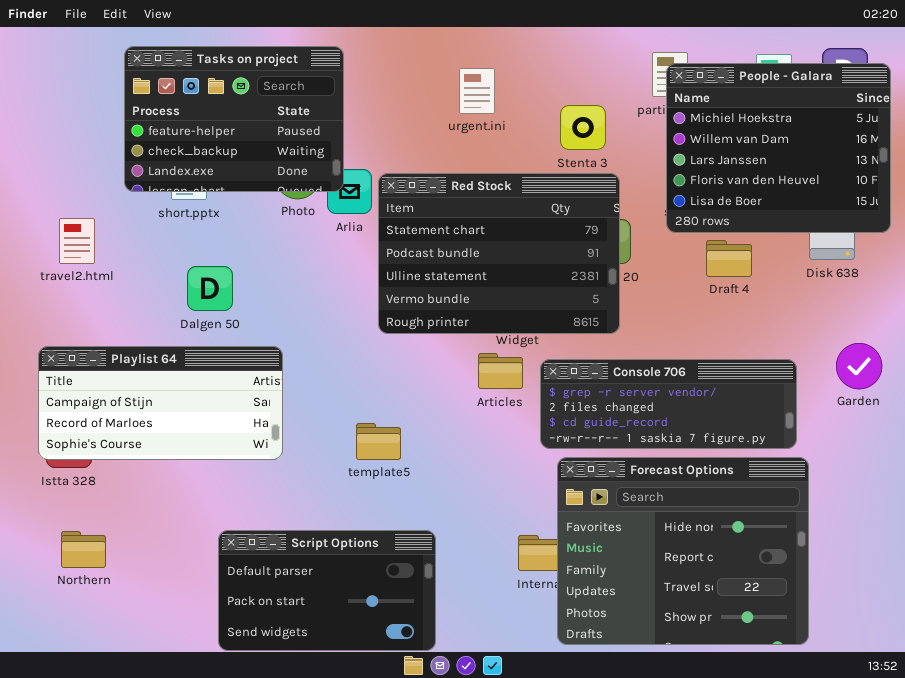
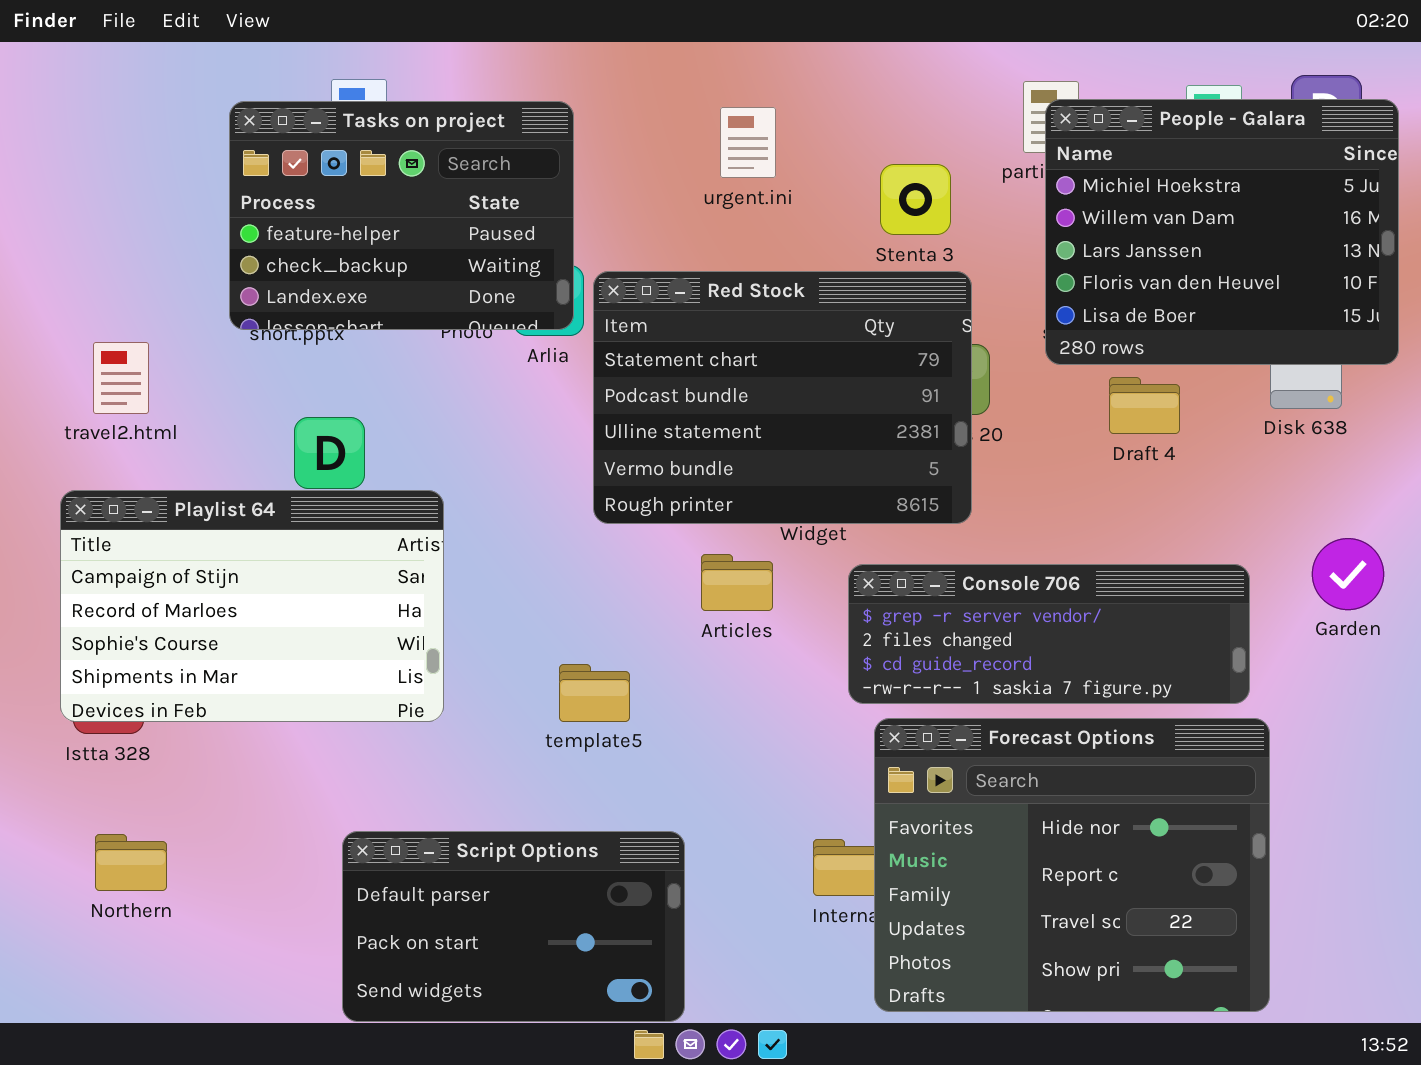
Tasks on project: [124,46,344,192] -> [229,101,574,330], moved
Playlist 64: [38,346,283,460] -> [60,490,444,722], resized
Articles: [478,353,523,389] -> [701,554,773,611], moved

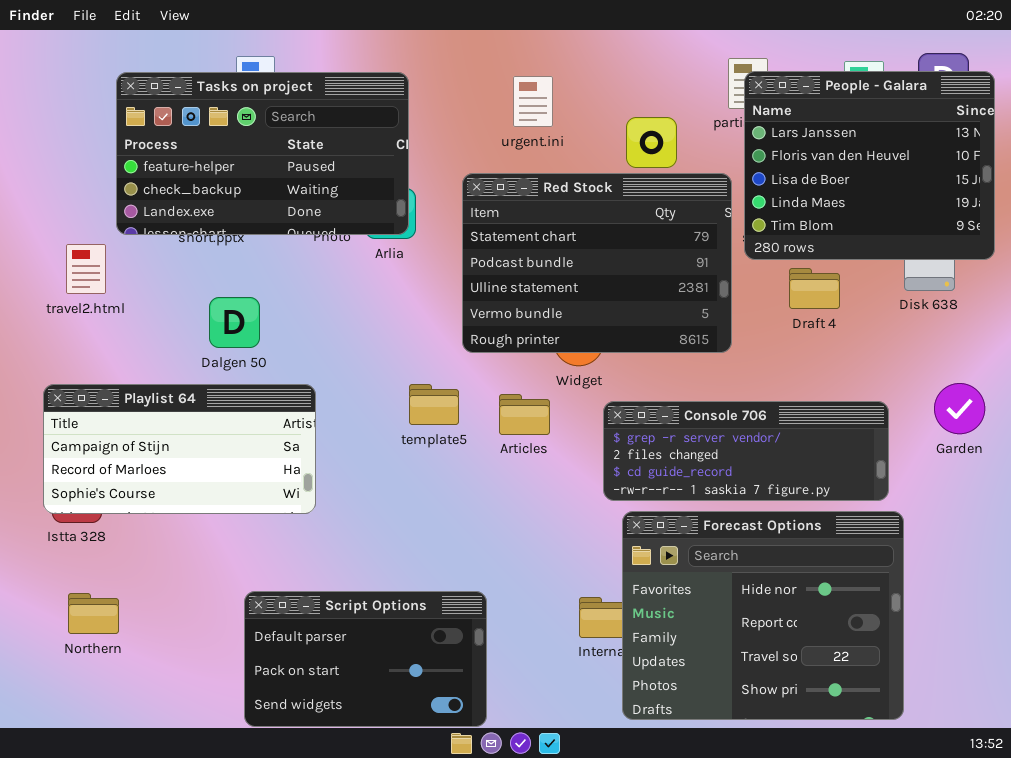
People - Galara: [1045,99,1399,365] -> [744,71,995,260], scrolled down 2 rows
Tasks on project: [229,101,574,330] -> [116,72,409,235], resized
Red Stock: [593,271,972,524] -> [462,173,732,353], moved
Playlist 64: [60,490,444,722] -> [43,384,316,514], resized
template5: [559,664,630,722] -> [409,384,459,425], moved

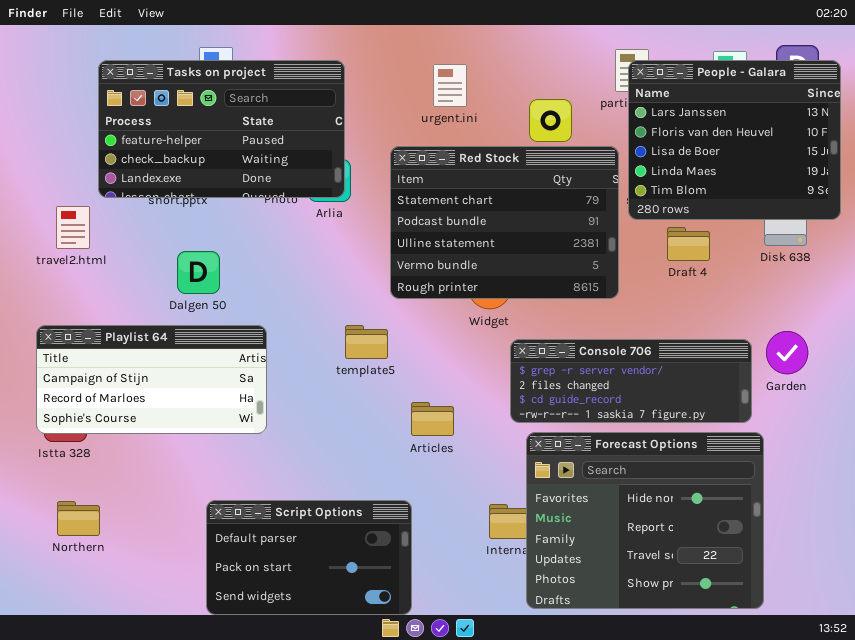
Garden: [934,383,985,434] -> [766,331,808,374], moved
Articles: [499,394,550,435] -> [411,402,454,436], moved

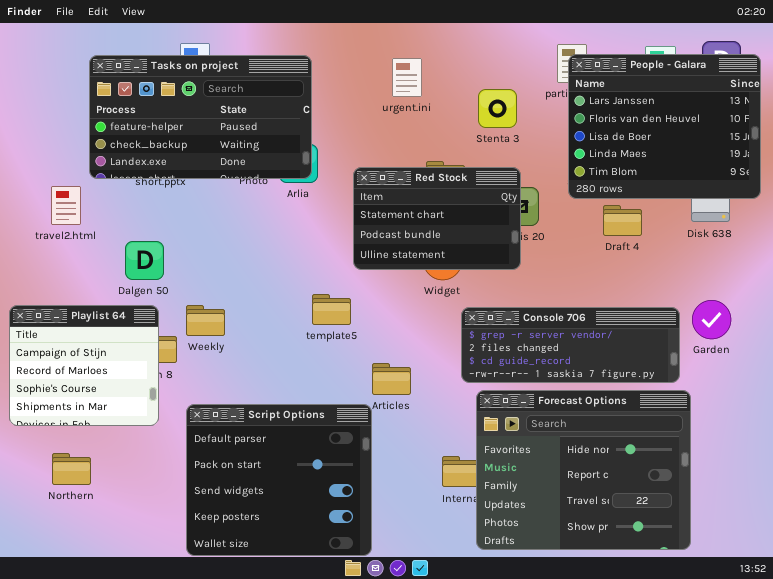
Red Stock: [390,146,619,299] -> [353,167,521,270], resized
Dalgen 50: [177,251,220,294] -> [125,241,164,280], moved
Playlist 64: [36,325,267,434] -> [9,305,159,426], moved, resized
Script Options: [206,500,412,615] -> [186,404,372,556], resized

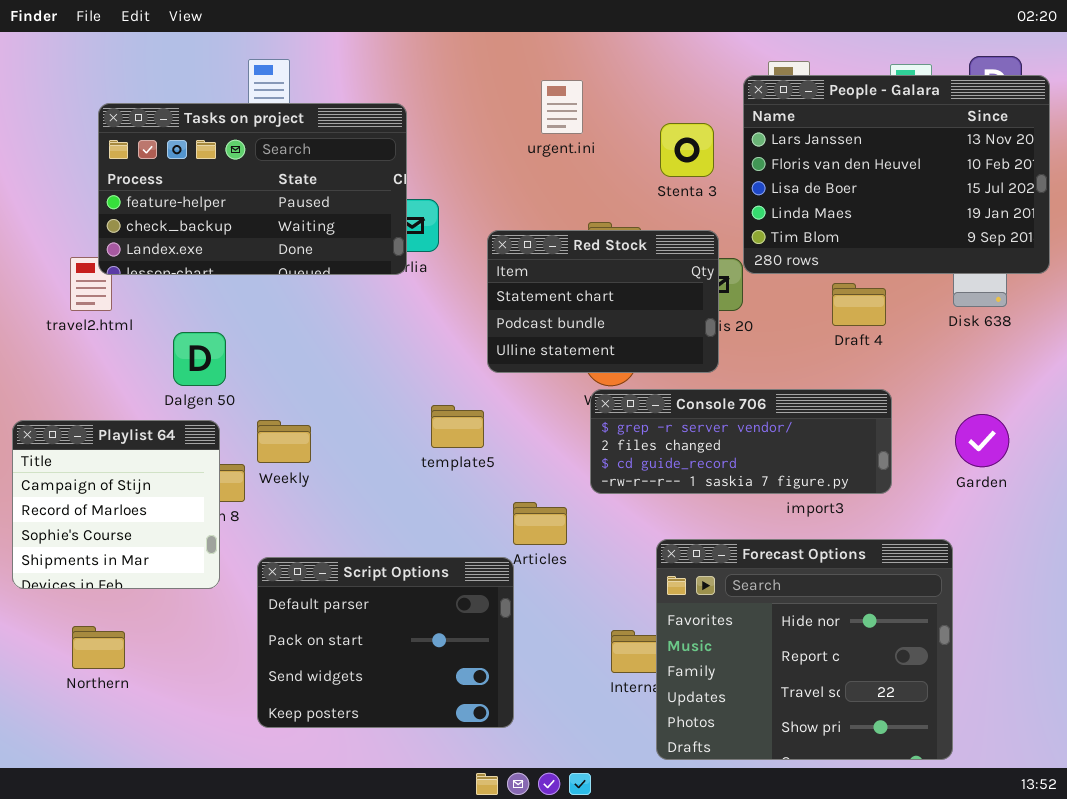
People - Galara: [568,54,761,199] -> [743,75,1050,274], resized
Tasks on project: [89,55,312,179] -> [98,103,407,275], moved
Console 706: [461,307,680,383] -> [590,389,892,494], moved
Script Options: [186,404,372,556] -> [257,557,514,728], resized

